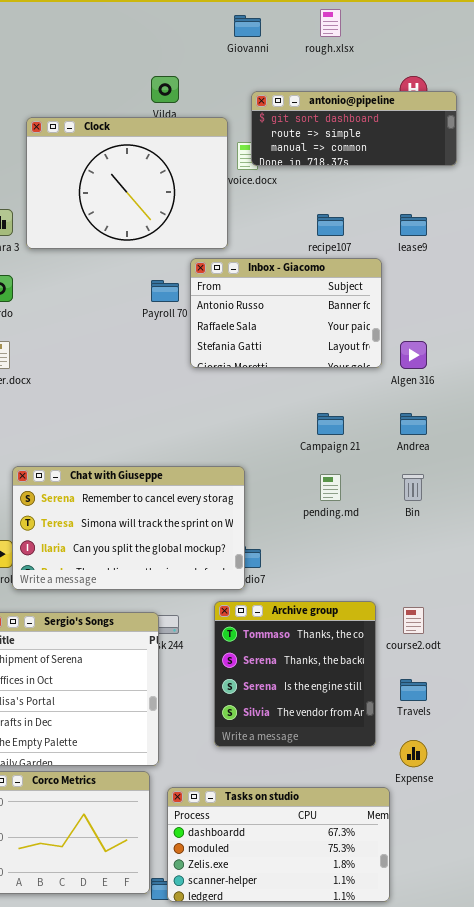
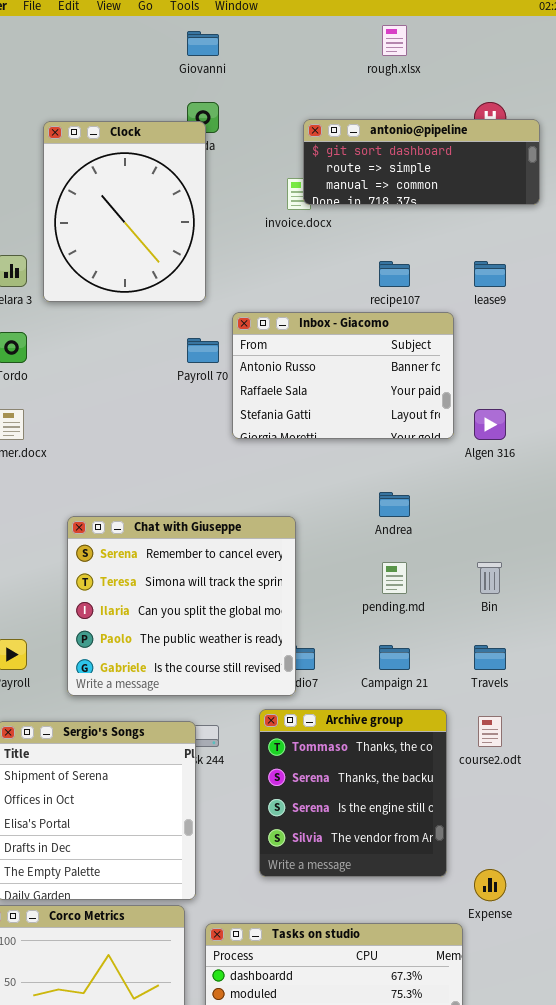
Giovanni: [234,15,261,37] -> [187,31,219,56], moved
Clock: [26,117,228,249] -> [43,121,206,302], resized
Campaign 21: [317,413,344,435] -> [379,645,410,670], moved
Andrea: [400,413,427,435] -> [379,492,410,517], moved
Chat with Giuseppe: [12,466,245,590] -> [67,516,296,696], resized
Travels: [400,679,427,701] -> [474,645,506,670], moved

